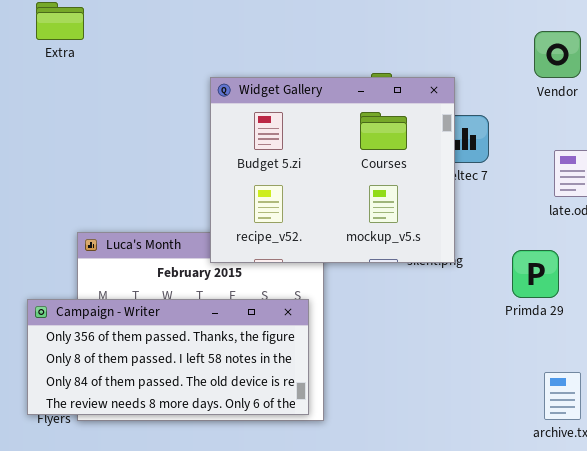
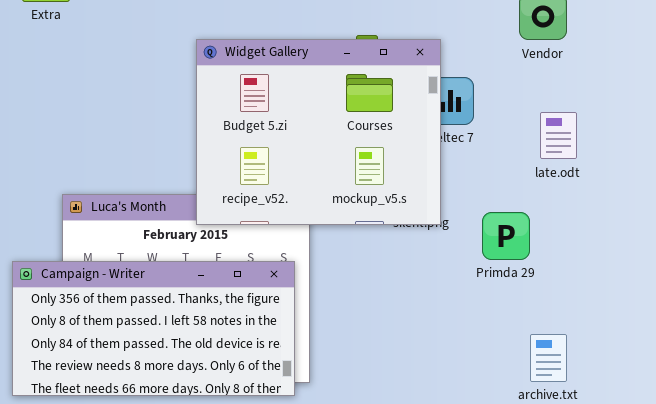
Primda 29: [512,250,559,298] -> [482,212,530,260], moved
Campaign - Writer: [27,299,309,415] -> [12,261,295,396], resized

